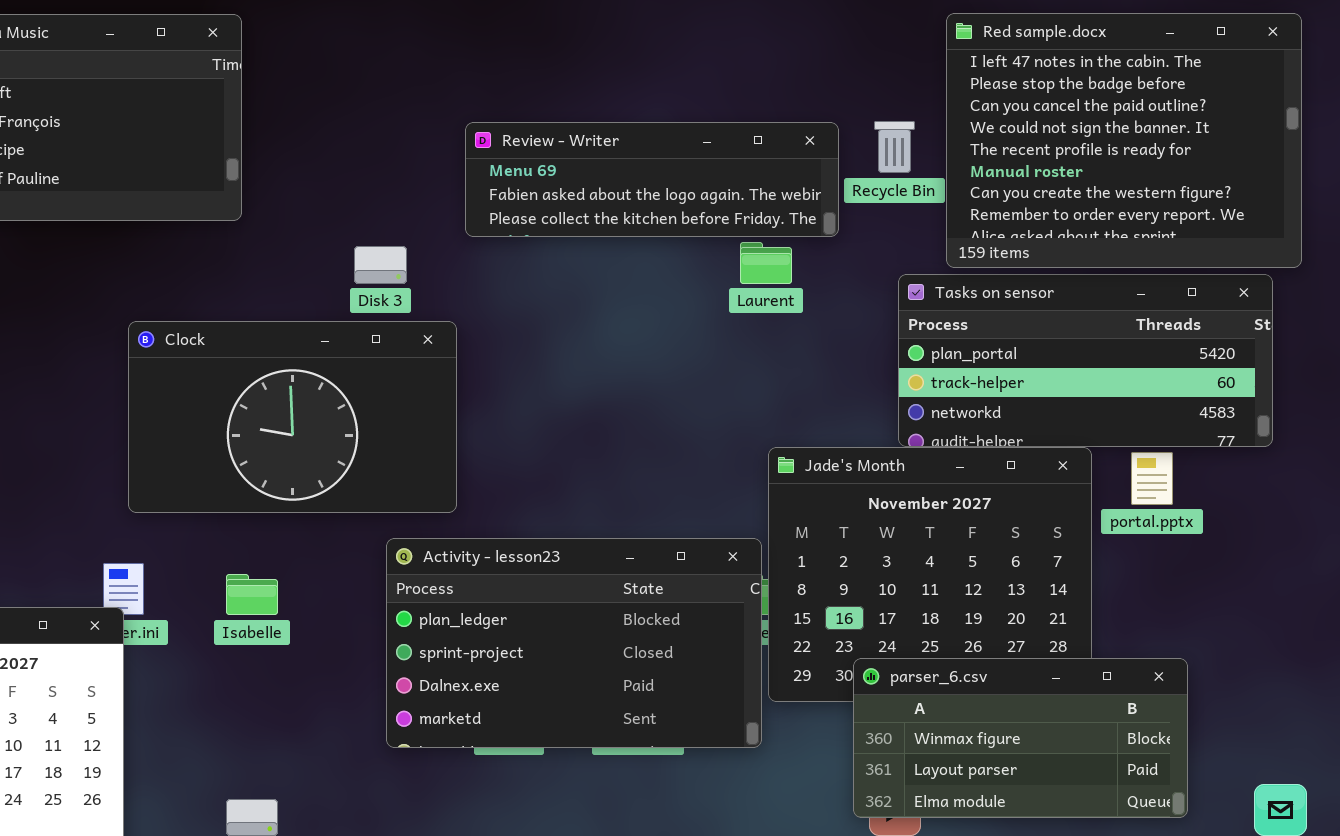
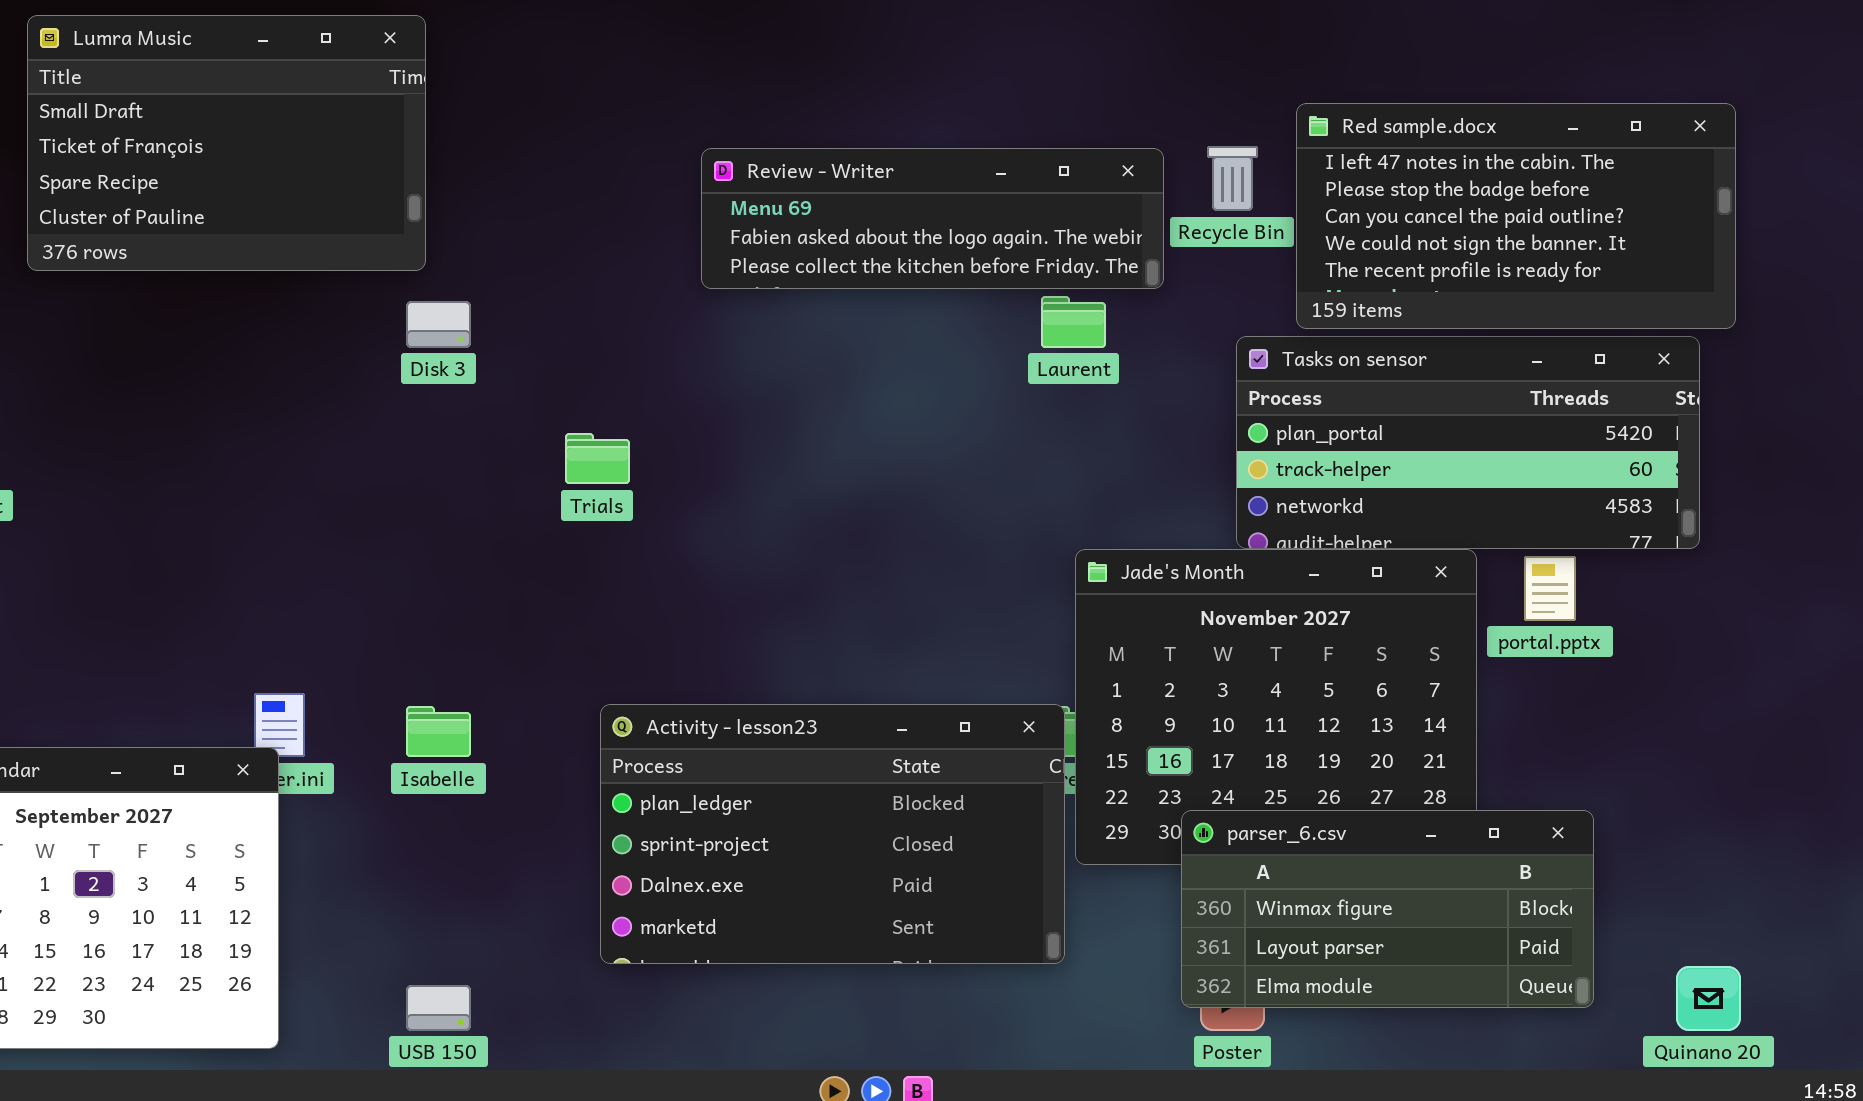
Red sample.docx: [946,13,1302,268] -> [1296,103,1736,329], resized
Disk 3: [354,246,407,284] -> [406,301,471,348], moved
Clock: [128,321,457,513] -> none, closed
Activity - lesson23: [386,538,762,748] -> [600,704,1065,964], moved

